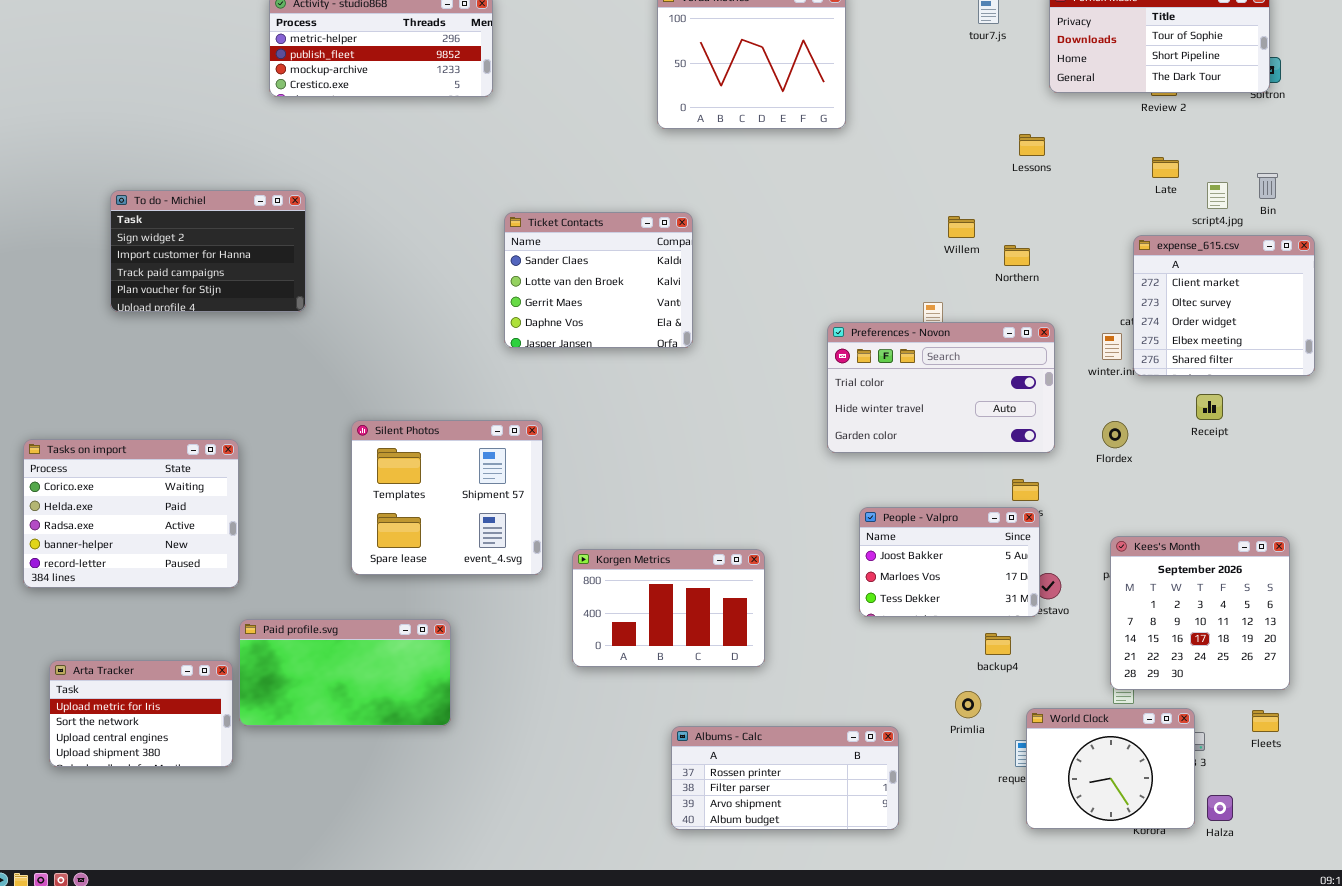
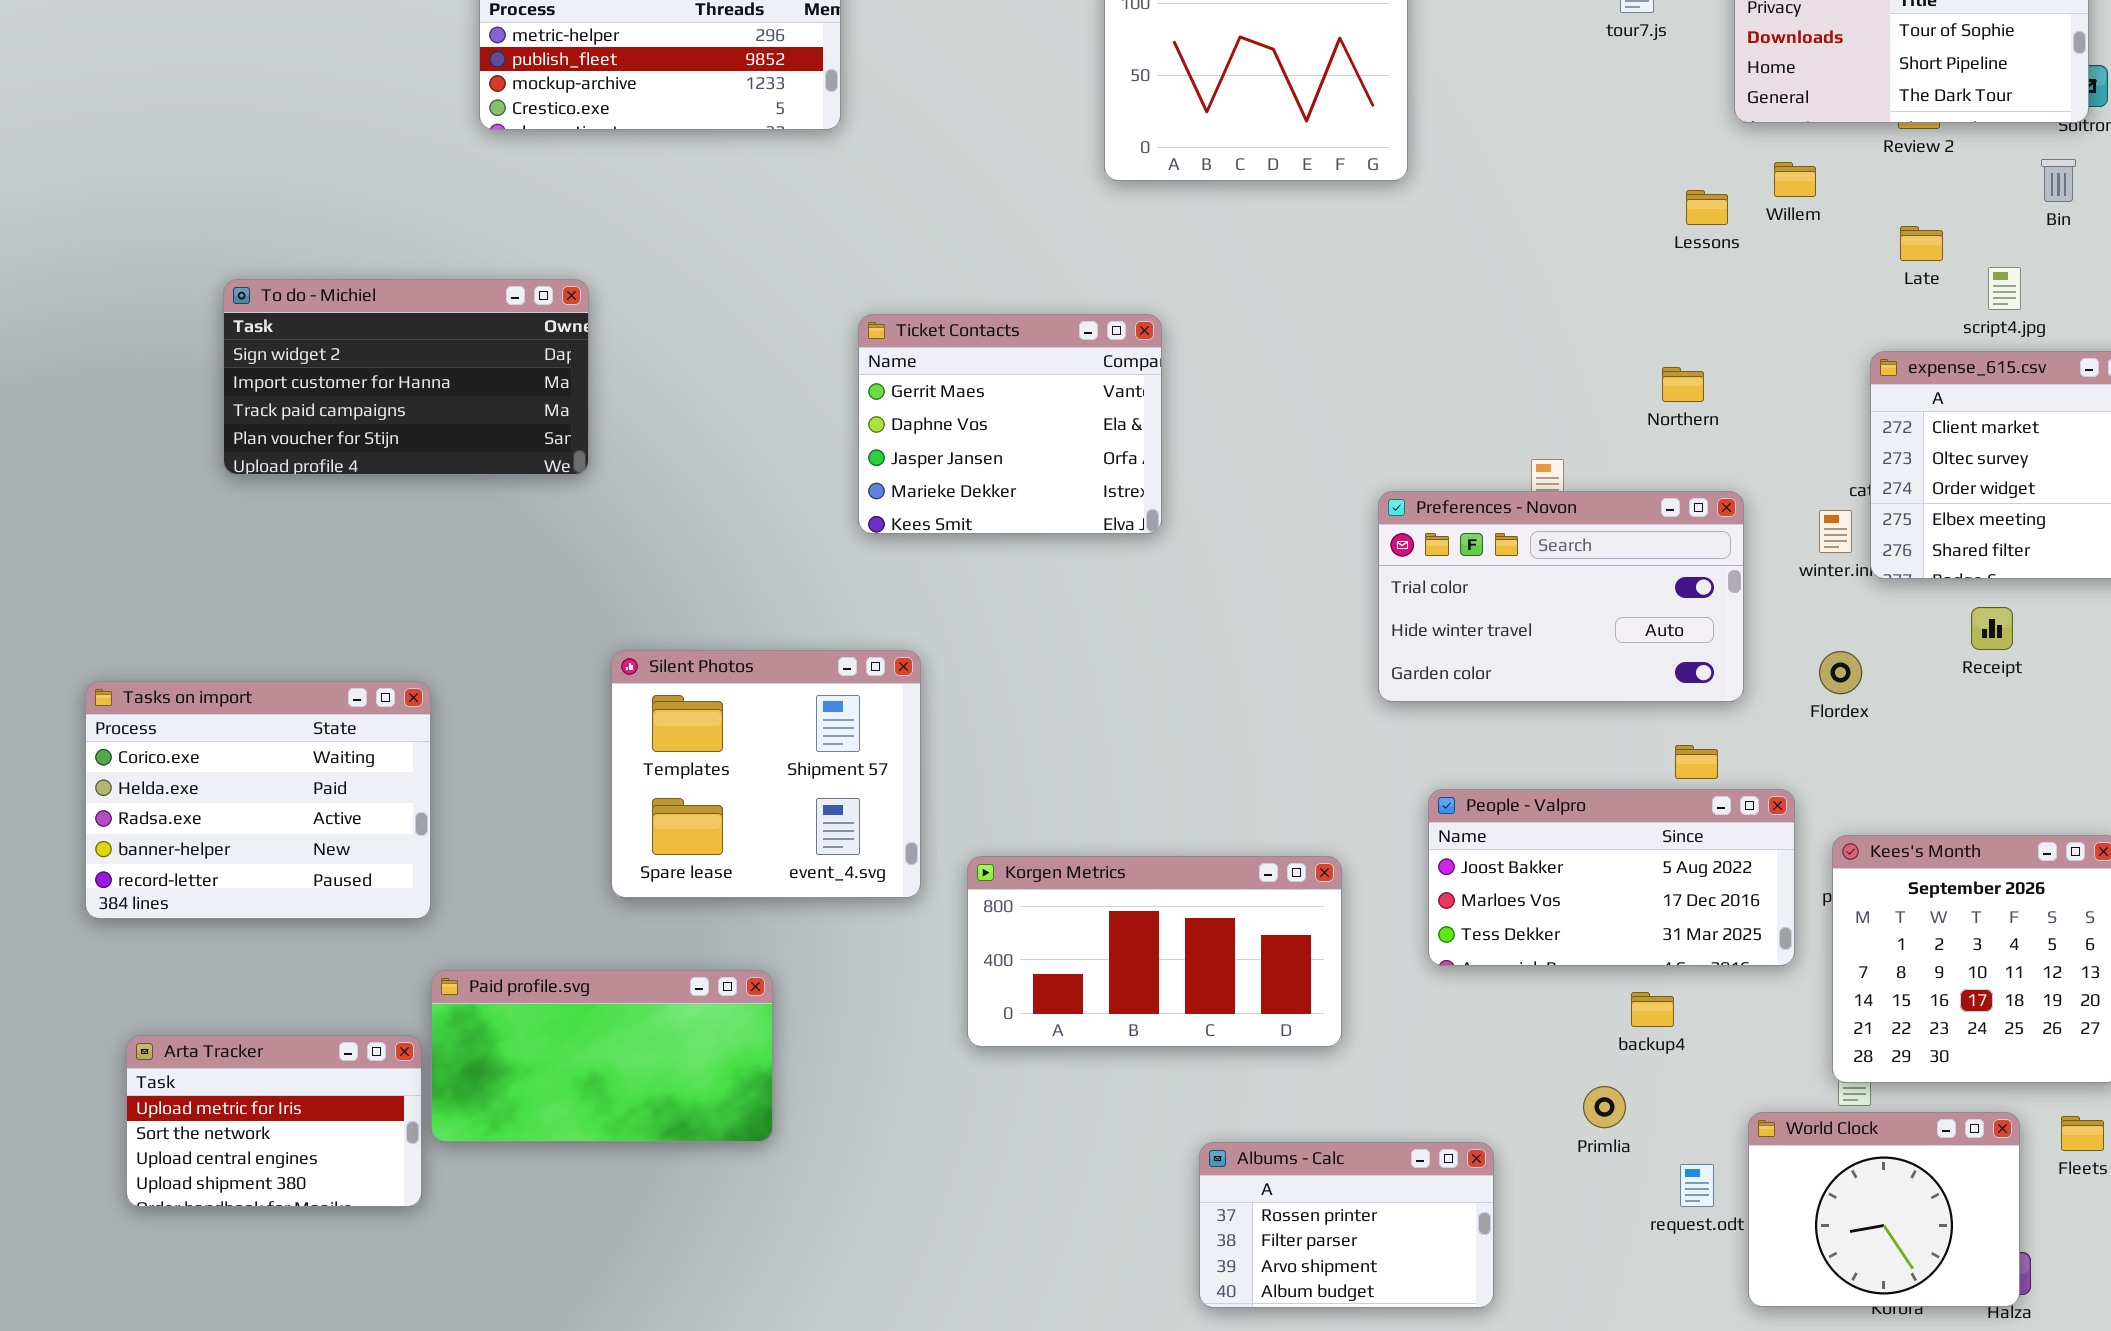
Bin: [1257,173,1278,199] -> [2041,159,2076,202], moved
To do - Michiel: [110,190,306,312] -> [223,279,589,475], resized
Ticket Contacts: [504,212,693,348] -> [858,314,1162,534], scrolled down 2 rows
Willem: [948,216,975,238] -> [1774,162,1816,197], moved
People - Valpro: [859,507,1040,617] -> [1428,789,1795,966], resized
Korgen Metrics: [572,549,765,667] -> [967,856,1342,1047], resized
World Clock: [1026,708,1195,829] -> [1748,1112,2020,1307], moved
Albums - Calc: [671,726,899,830] -> [1199,1142,1494,1308], resized

